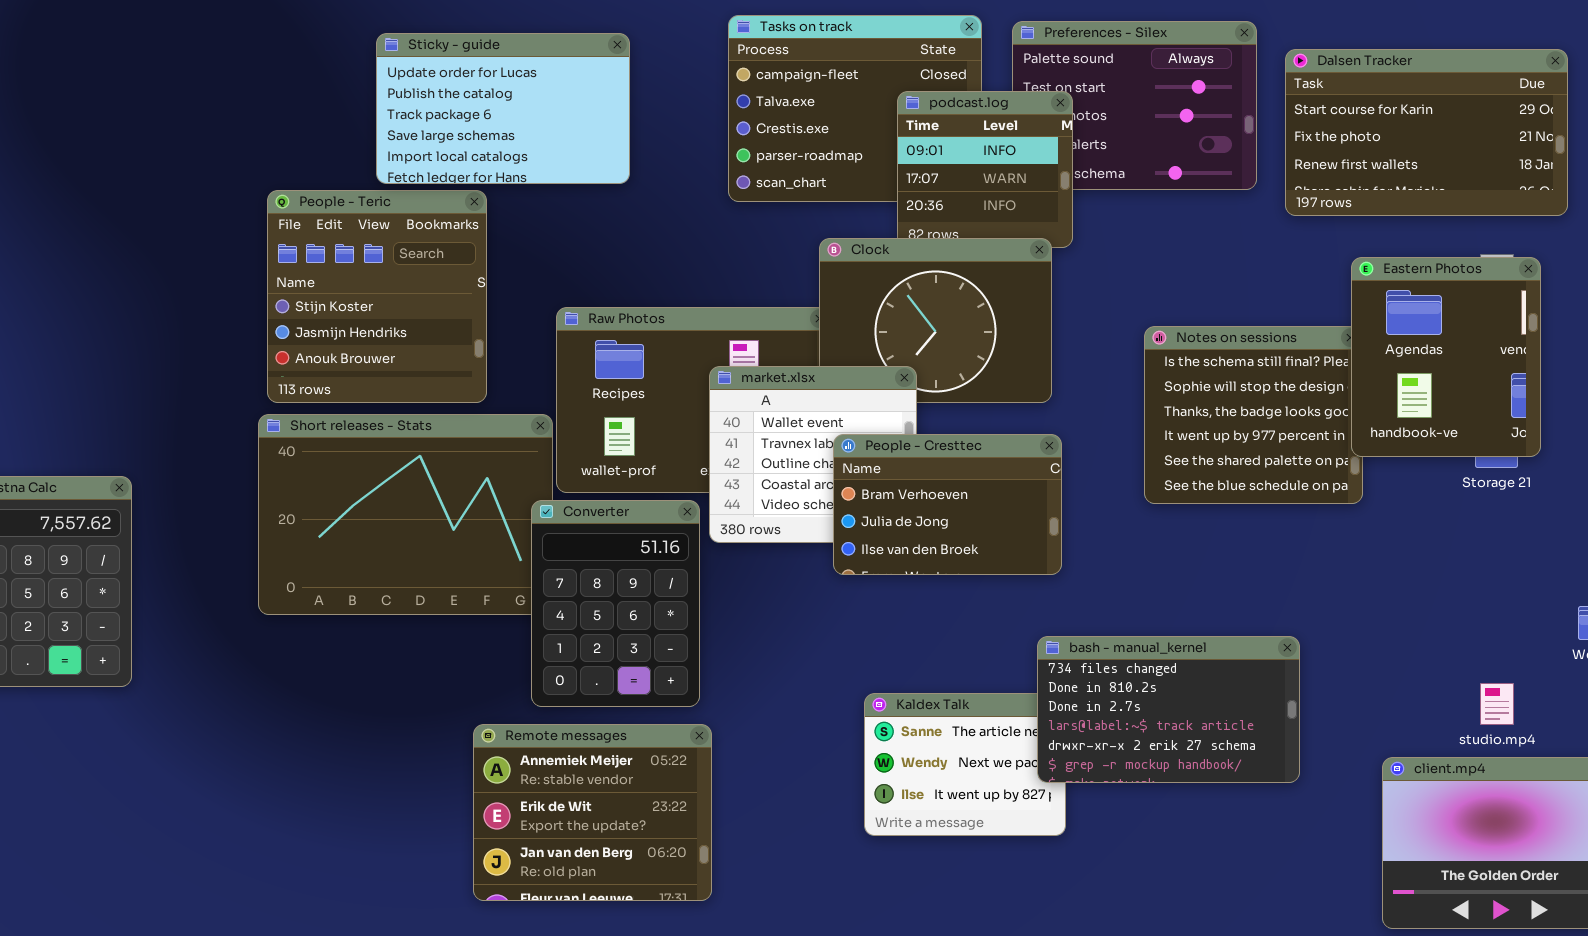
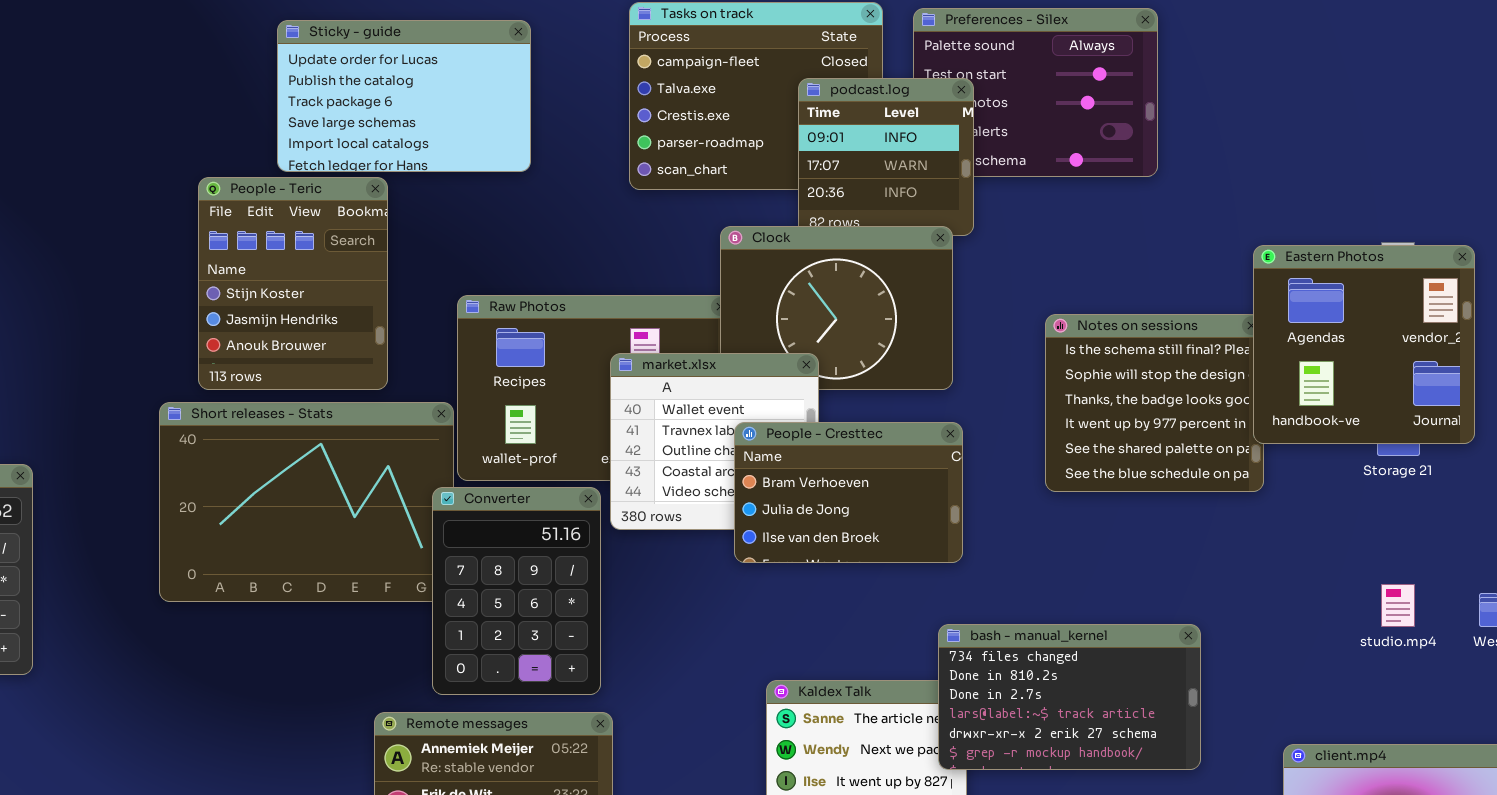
Dalsen Tracker: [1285,49,1568,216] -> none, closed
People - Teric: [267,190,487,403] -> [198,177,388,390], resized
Eastern Photos: [1351,257,1541,457] -> [1253,245,1475,444], resized
studio.mp4: [1480,683,1514,725] -> [1381,584,1415,627], moved

